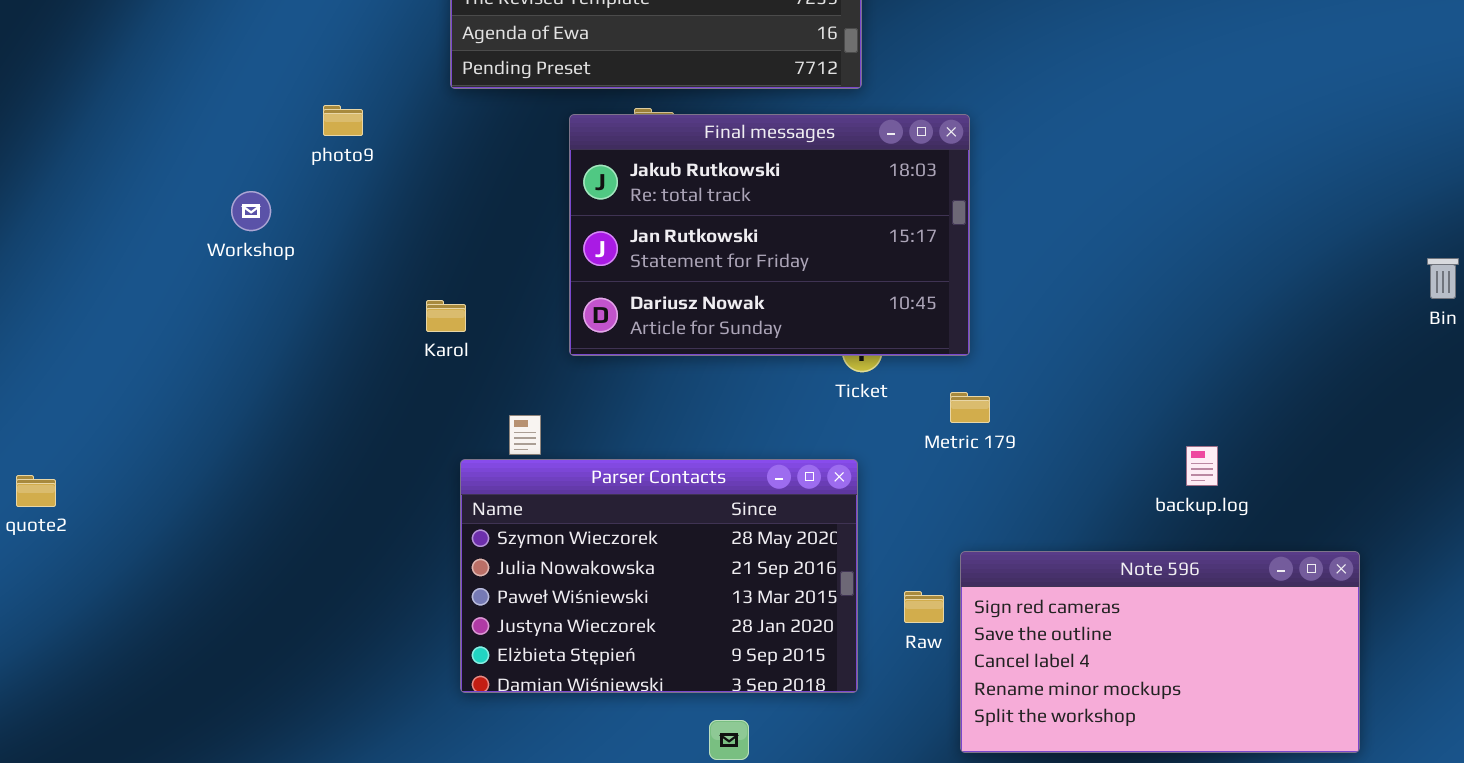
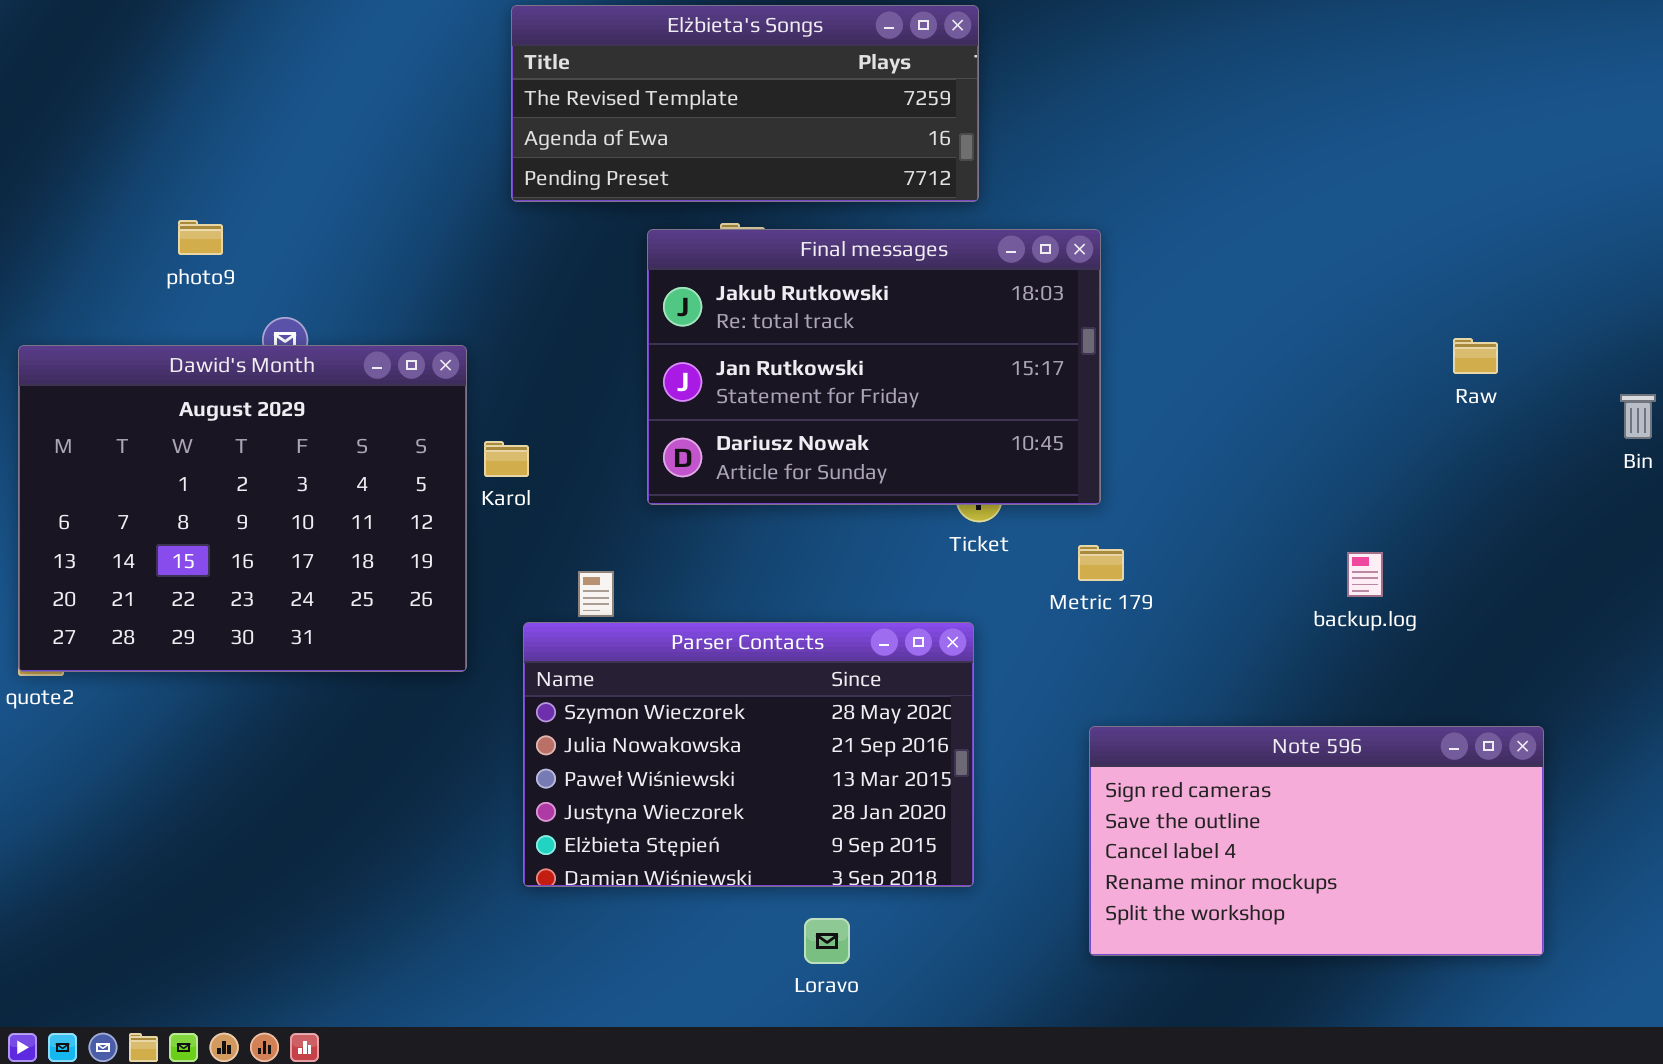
photo9: [323,105,363,136] -> [178,220,223,255], moved
Dawid's Month: none -> [18,345,467,672], opened
backup.log: [1186,446,1218,486] -> [1347,552,1383,597], moved
Raw: [904,591,944,623] -> [1453,338,1498,374], moved

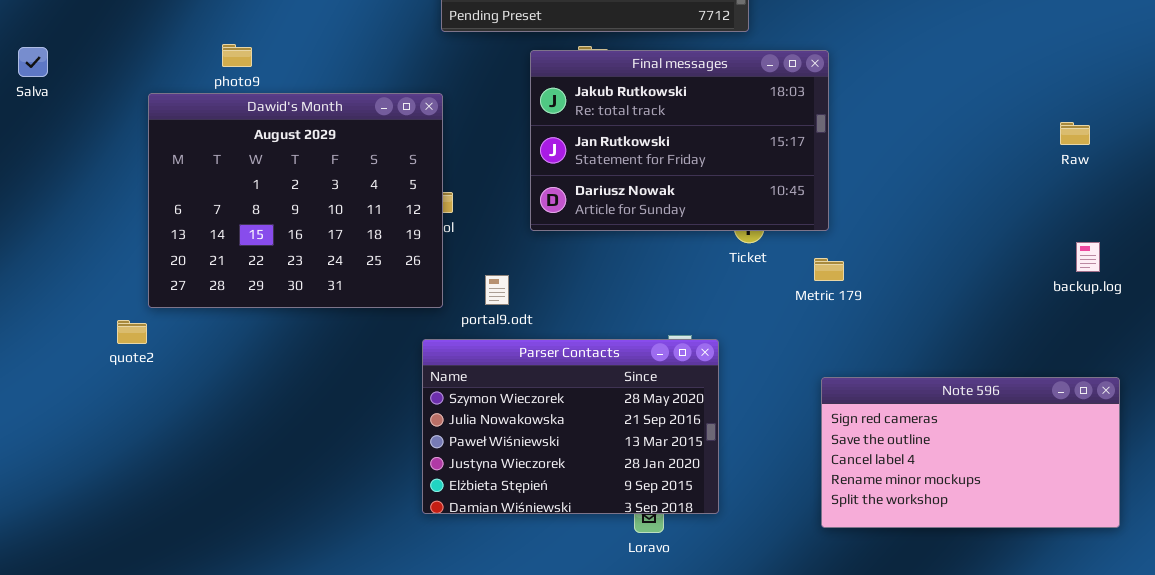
Dawid's Month: [18,345,467,672] -> [148,93,443,308], moved
backup.log: [1347,552,1383,597] -> [1076,242,1100,272], moved
Parser Contacts: [523,622,974,887] -> [422,339,719,514], moved

